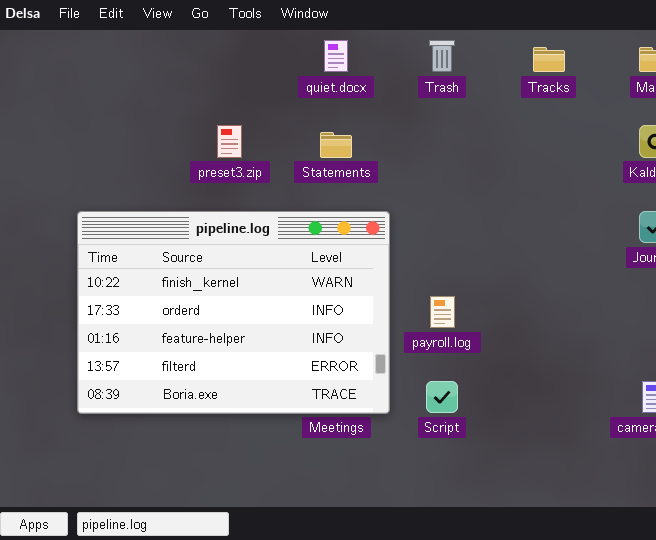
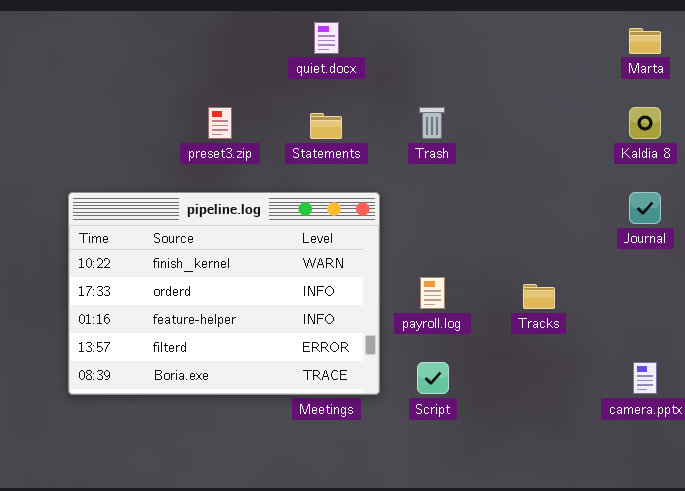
Trash: [429,40,455,72] -> [419,107,445,139], moved
Tracks: [533,47,565,72] -> [523,284,555,309], moved

